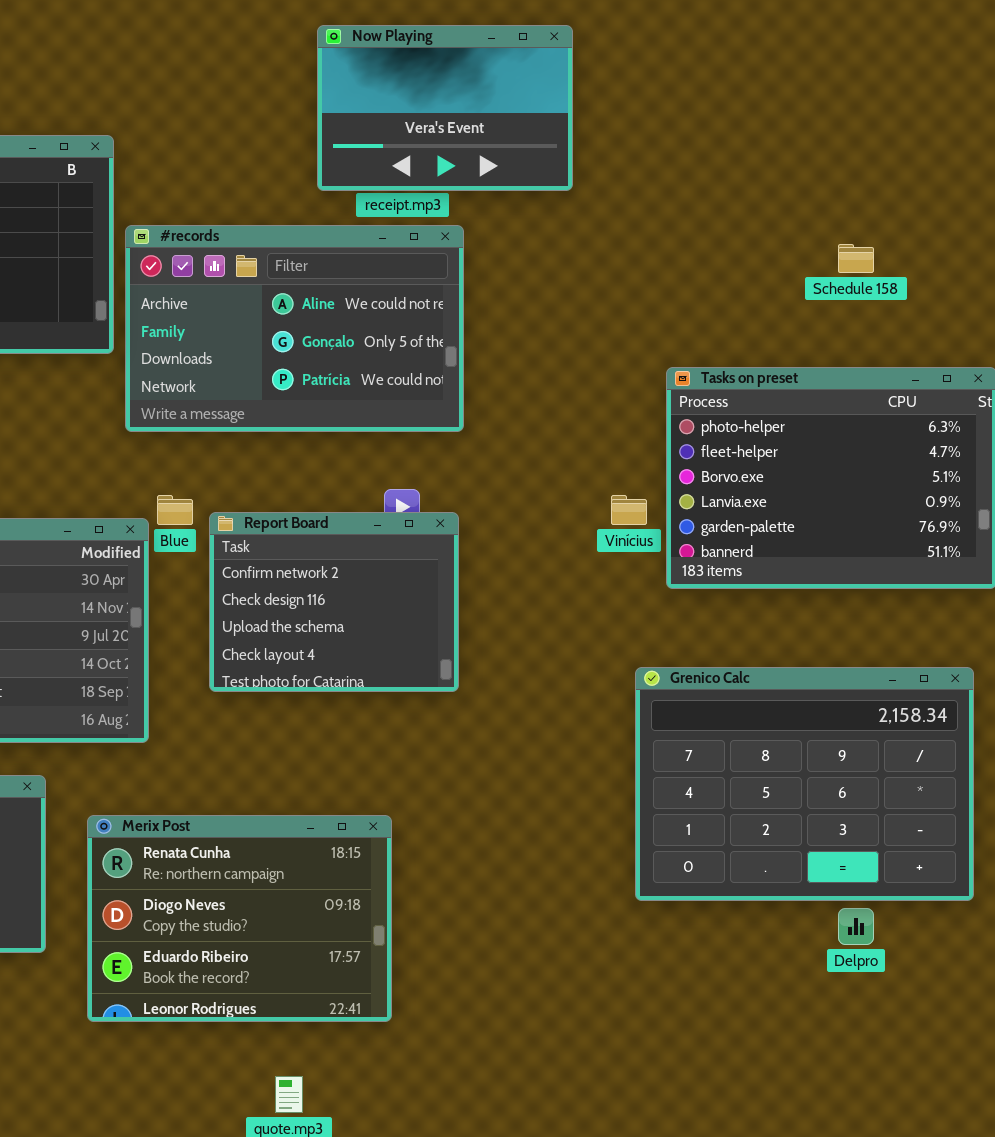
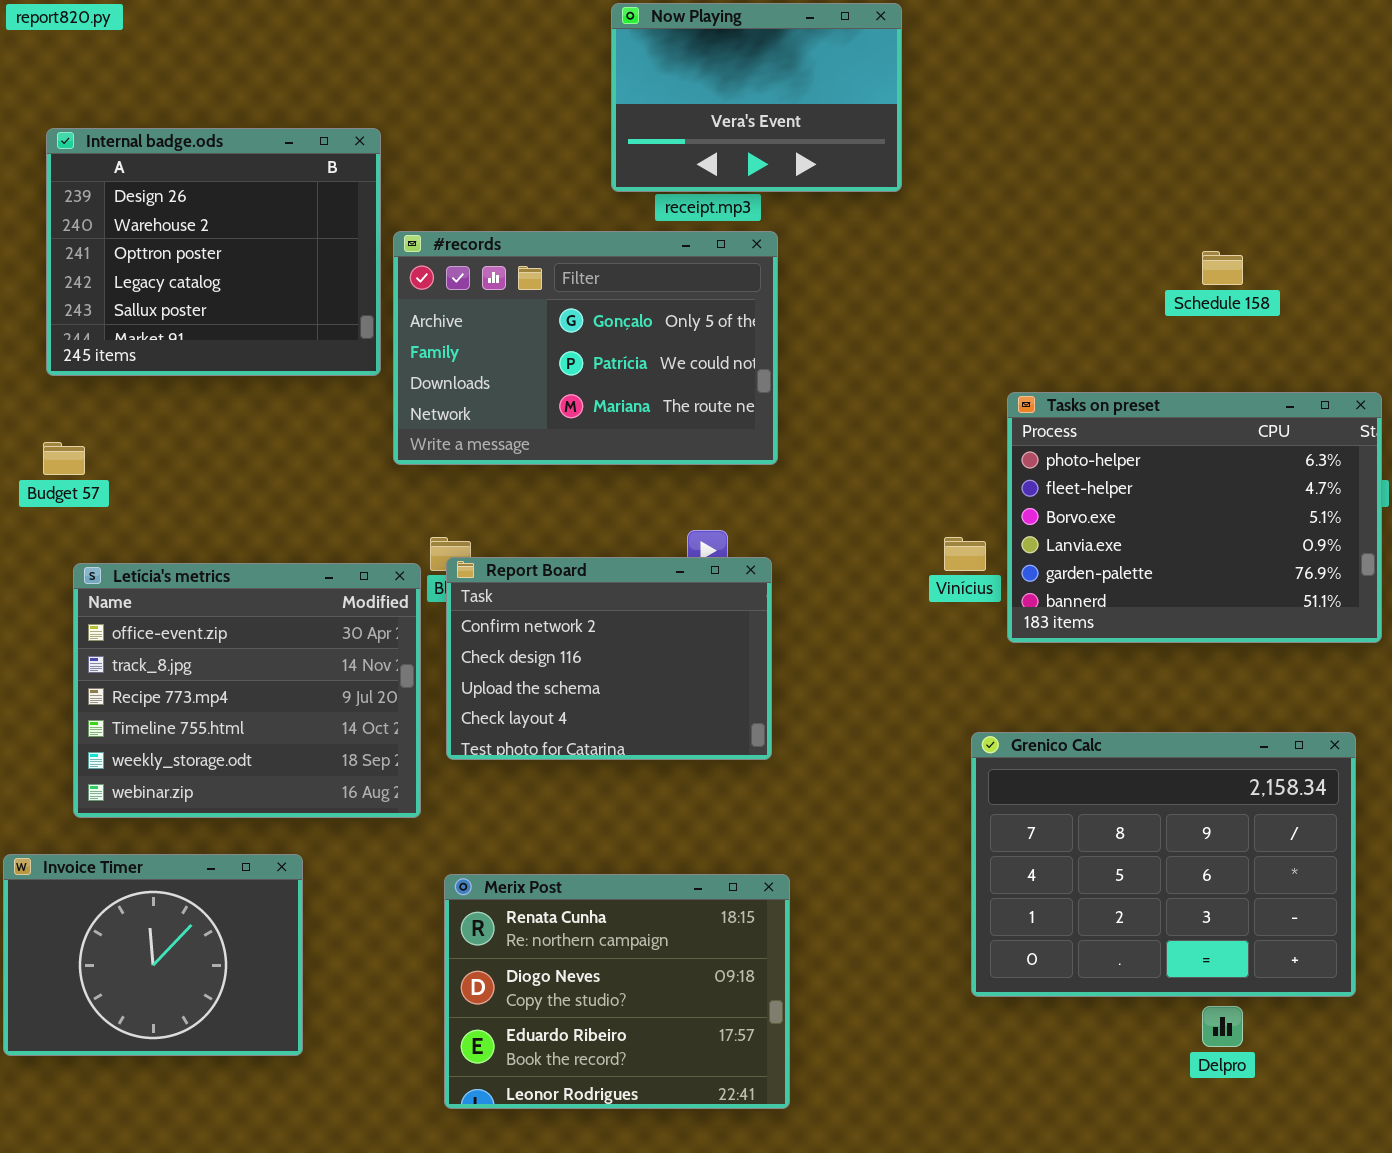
#records: [125,225,464,432] -> [393,231,778,465], scrolled down 1 row
Report Board: [209,512,459,692] -> [446,557,772,760], resized
Merix Post: [87,815,392,1022] -> [444,874,790,1109], moved

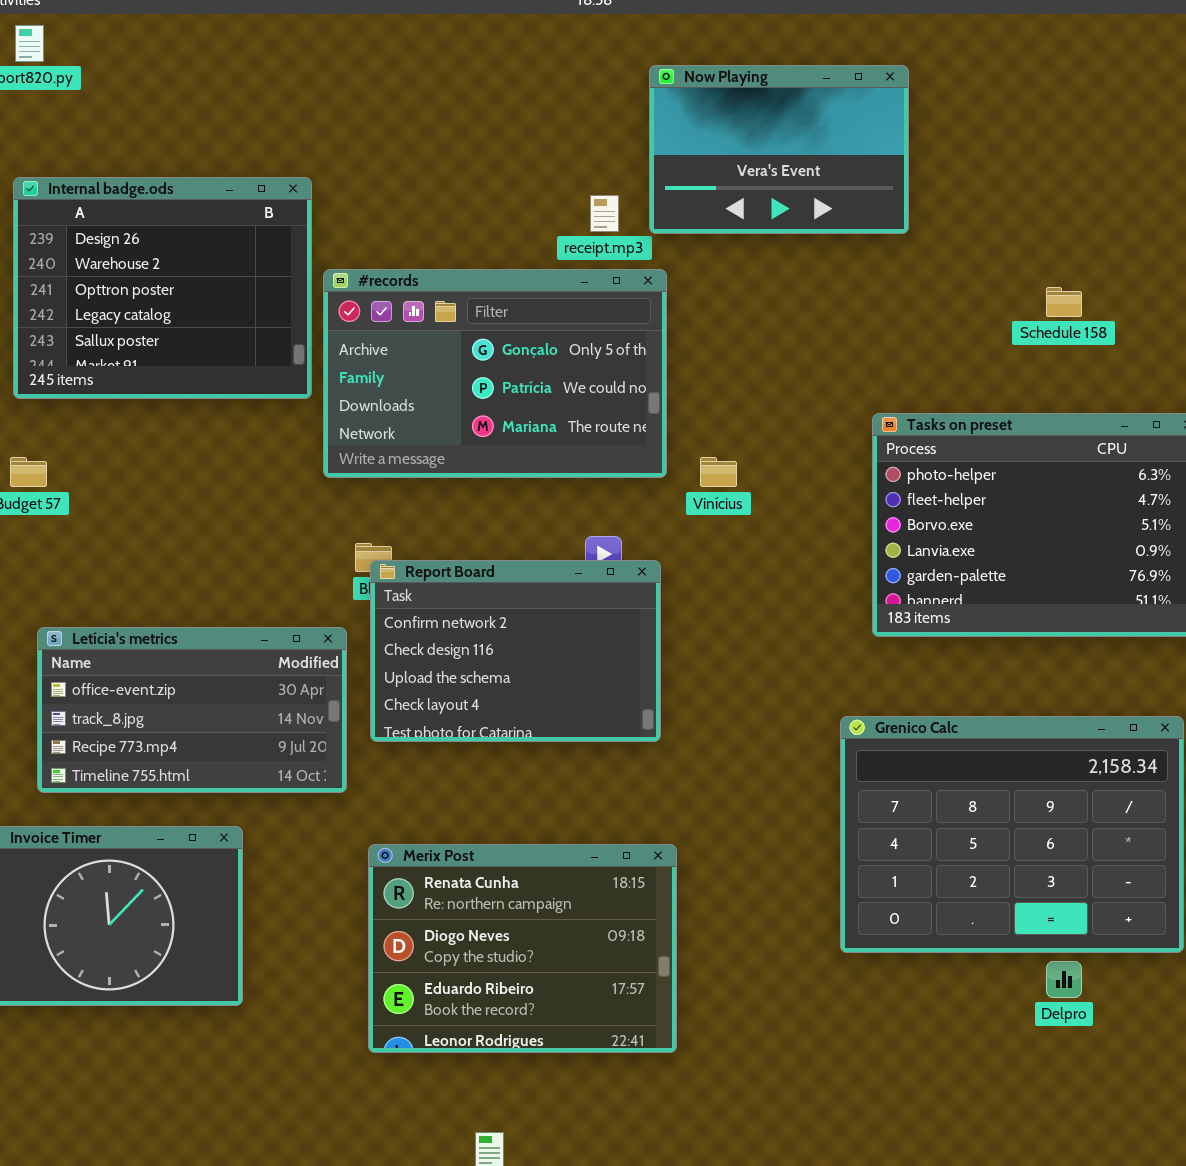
Now Playing: [611,3,902,192] -> [649,65,909,234], moved
Vinícius: [944,537,986,571] -> [700,457,737,487], moved
Letícia's metrics: [73,563,421,818] -> [37,627,347,793], resized

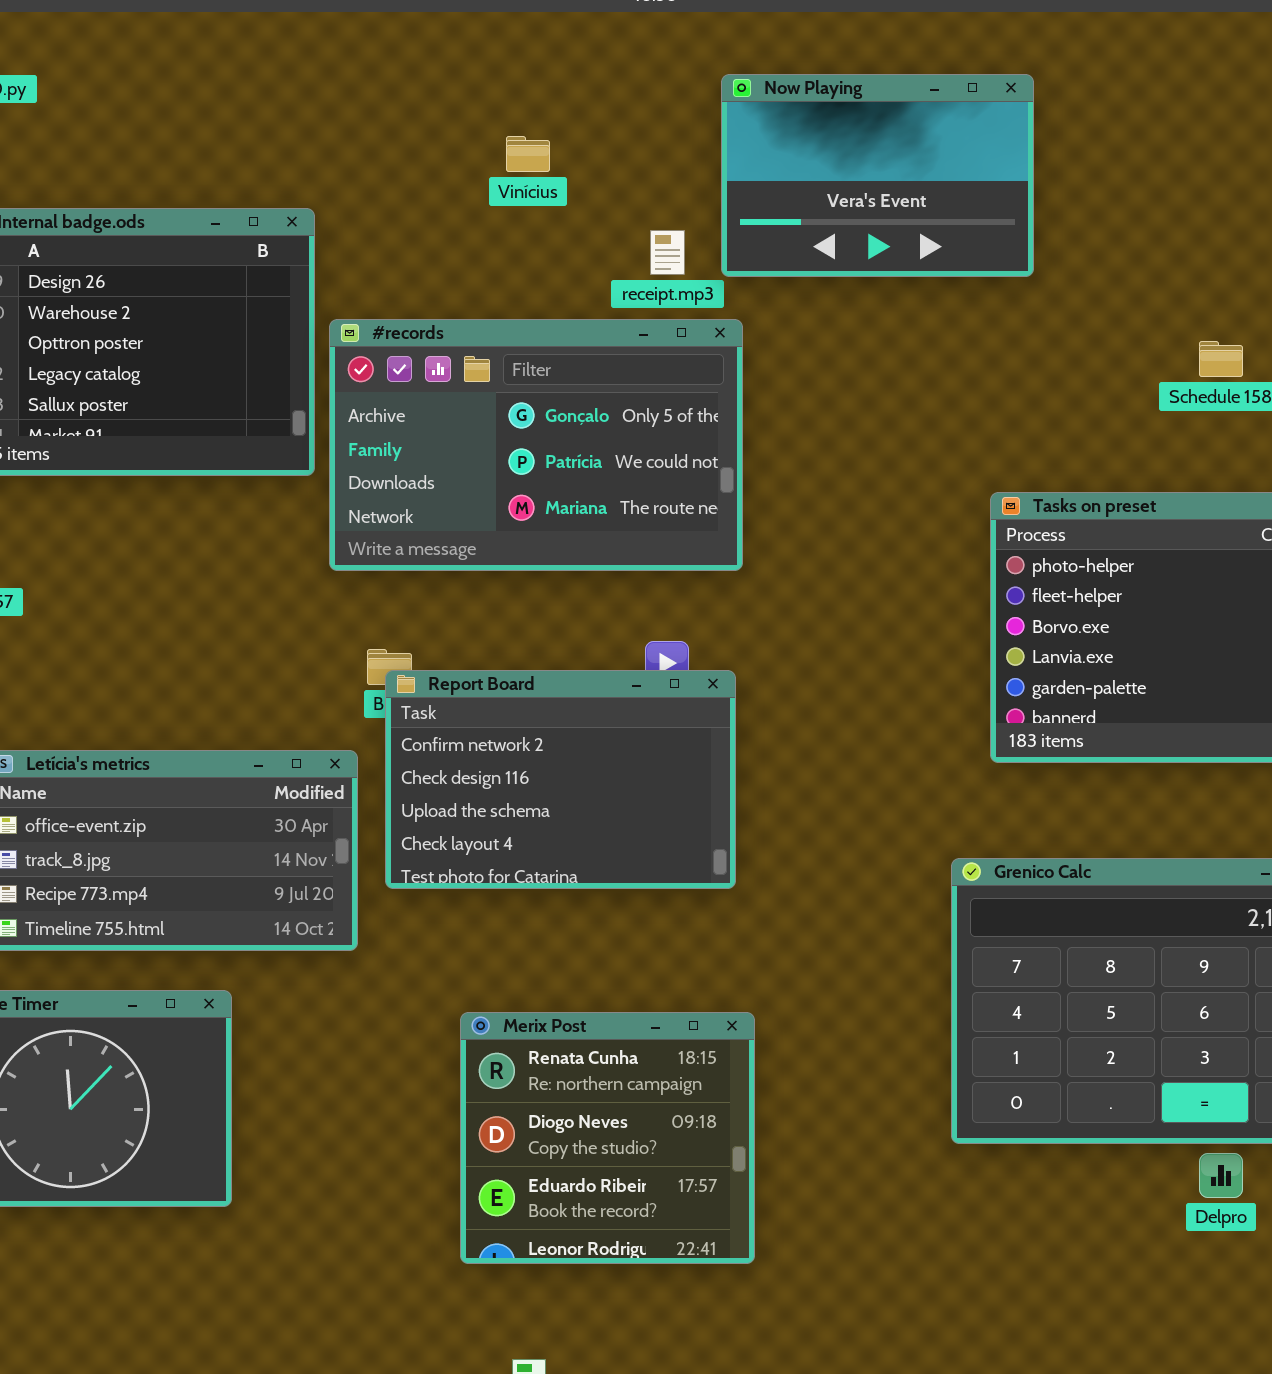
Vinícius: [700,457,737,487] -> [506,136,550,172], moved
Merix Post: [368,844,677,1053] -> [460,1012,755,1264], resized

